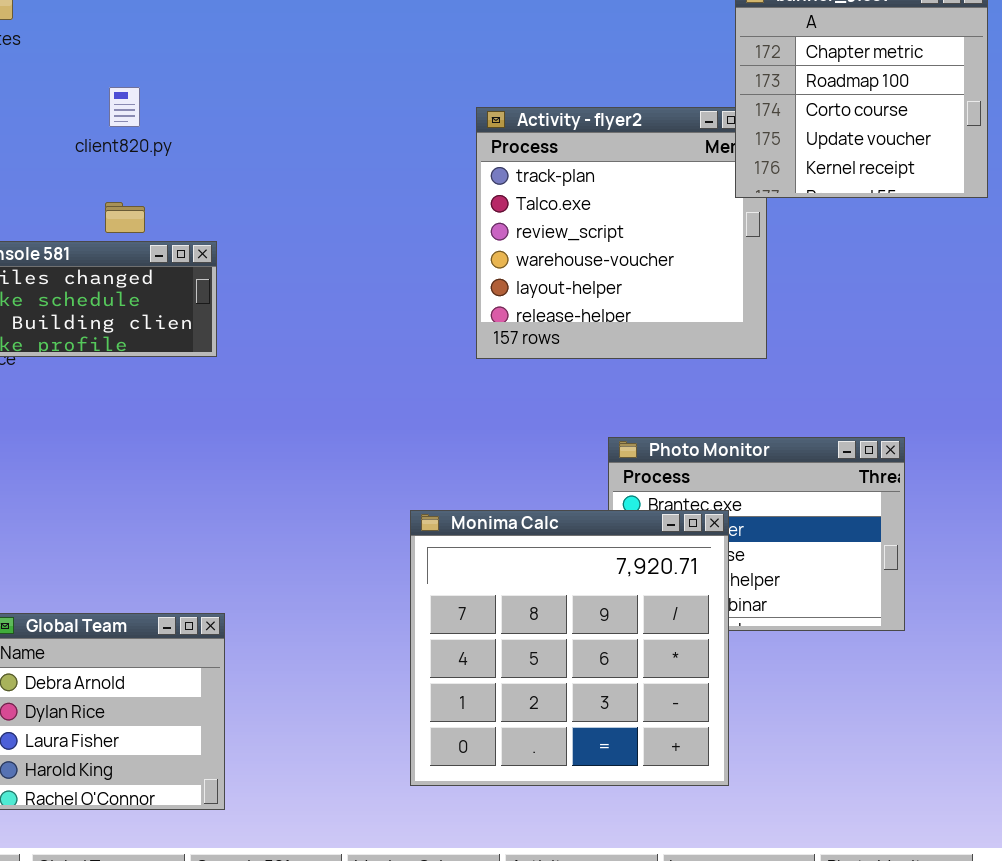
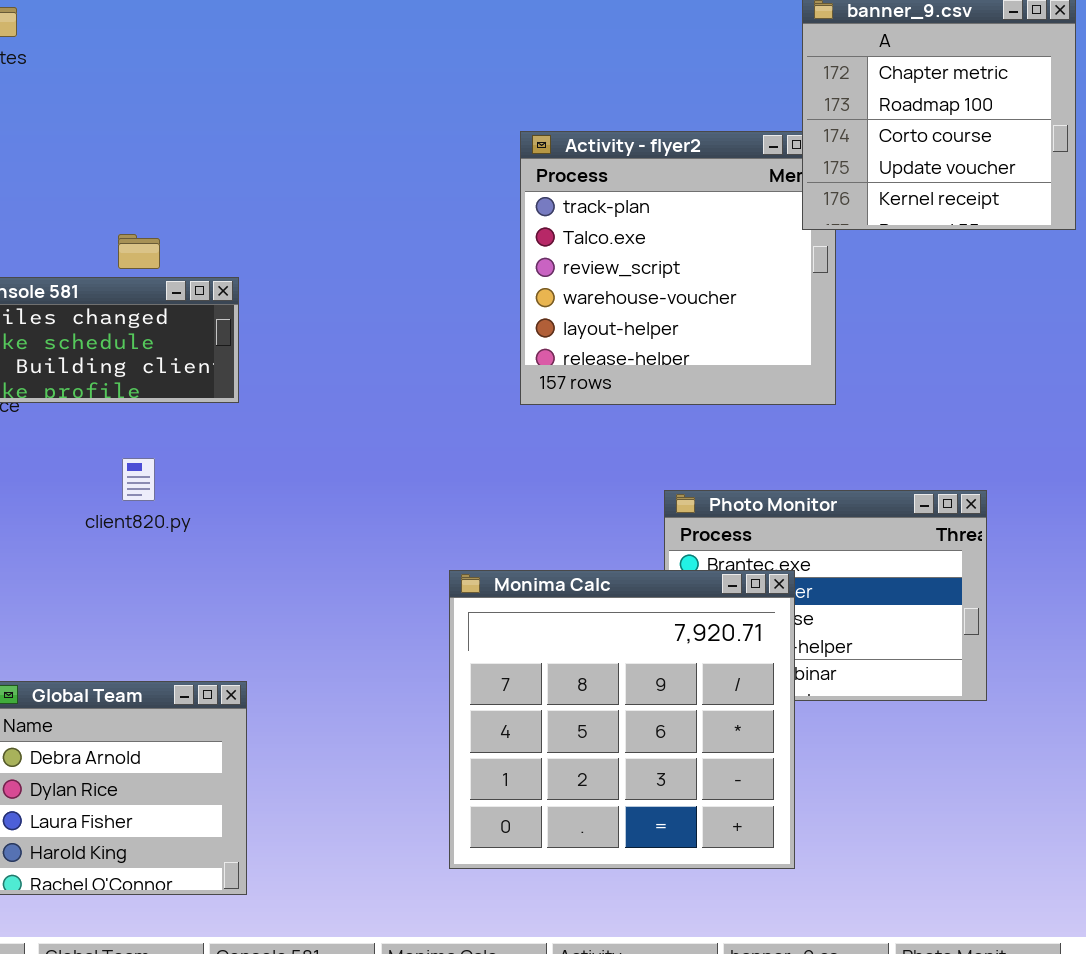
client820.py: [109,87,140,127] -> [122,458,155,501], moved

